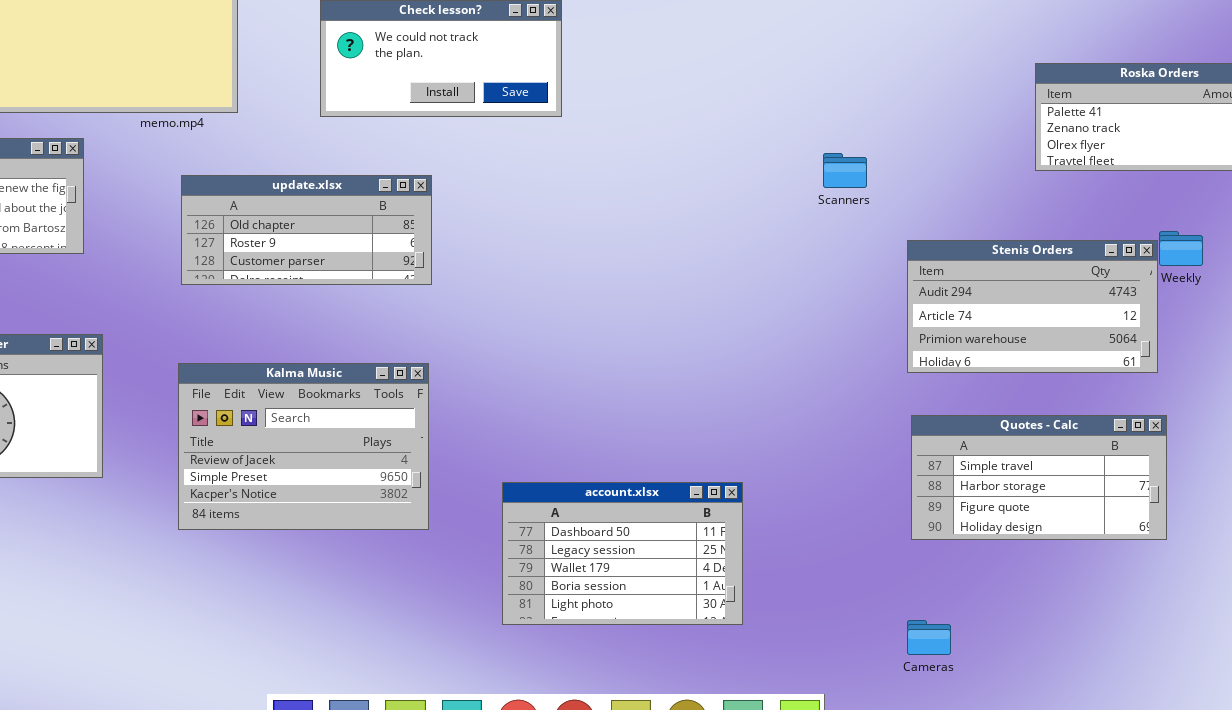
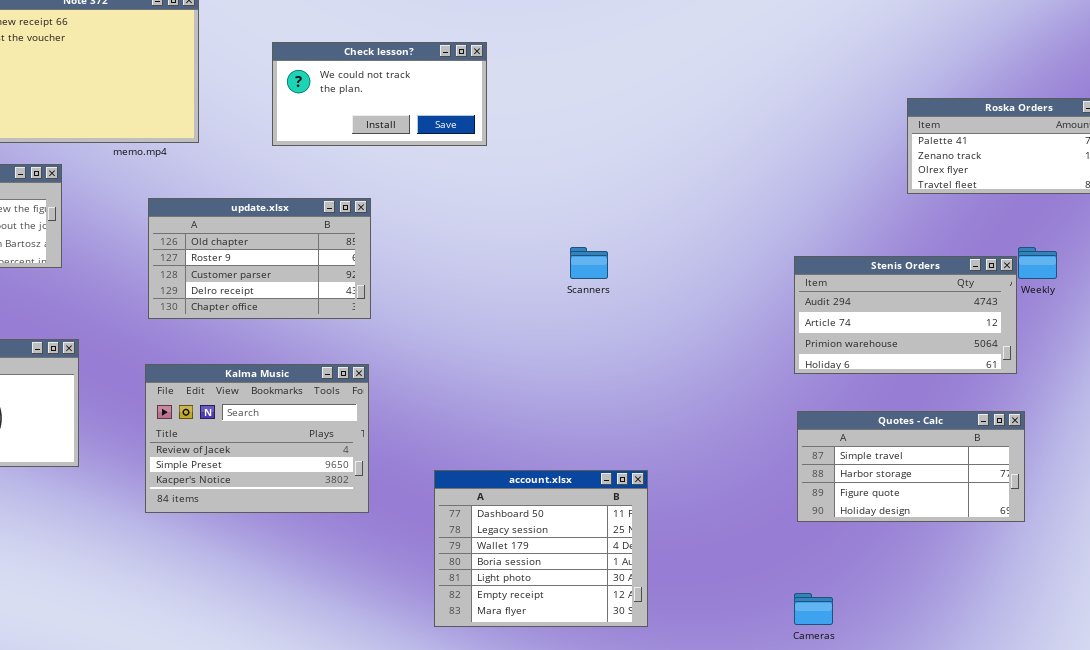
Scanners: [823,153,867,188] -> [570,247,608,279], moved
update.xlsx: [181,175,432,285] -> [148,198,371,319], resized
account.xlsx: [502,482,743,625] -> [434,470,648,627], resized

